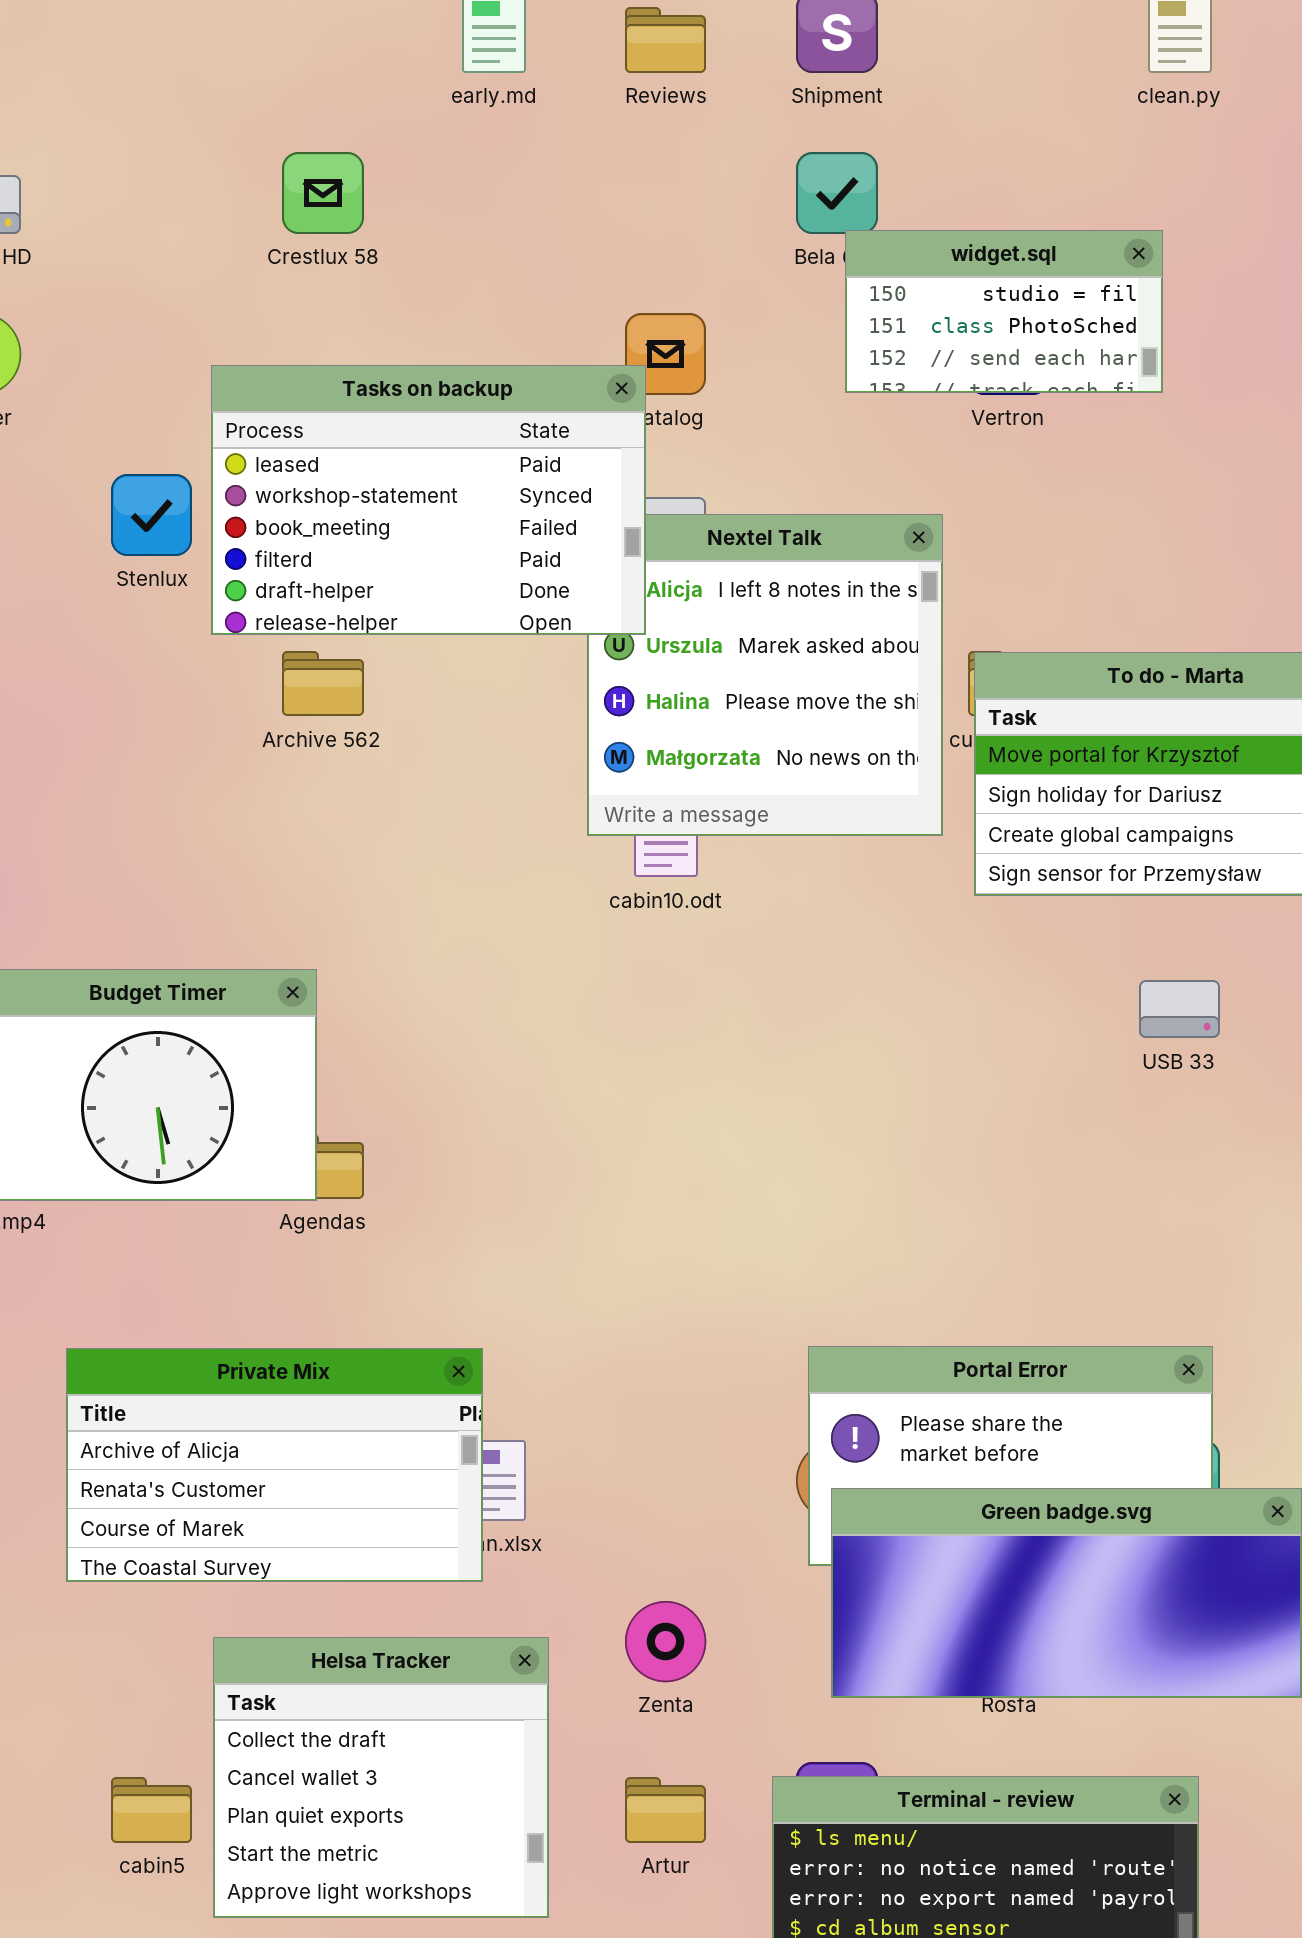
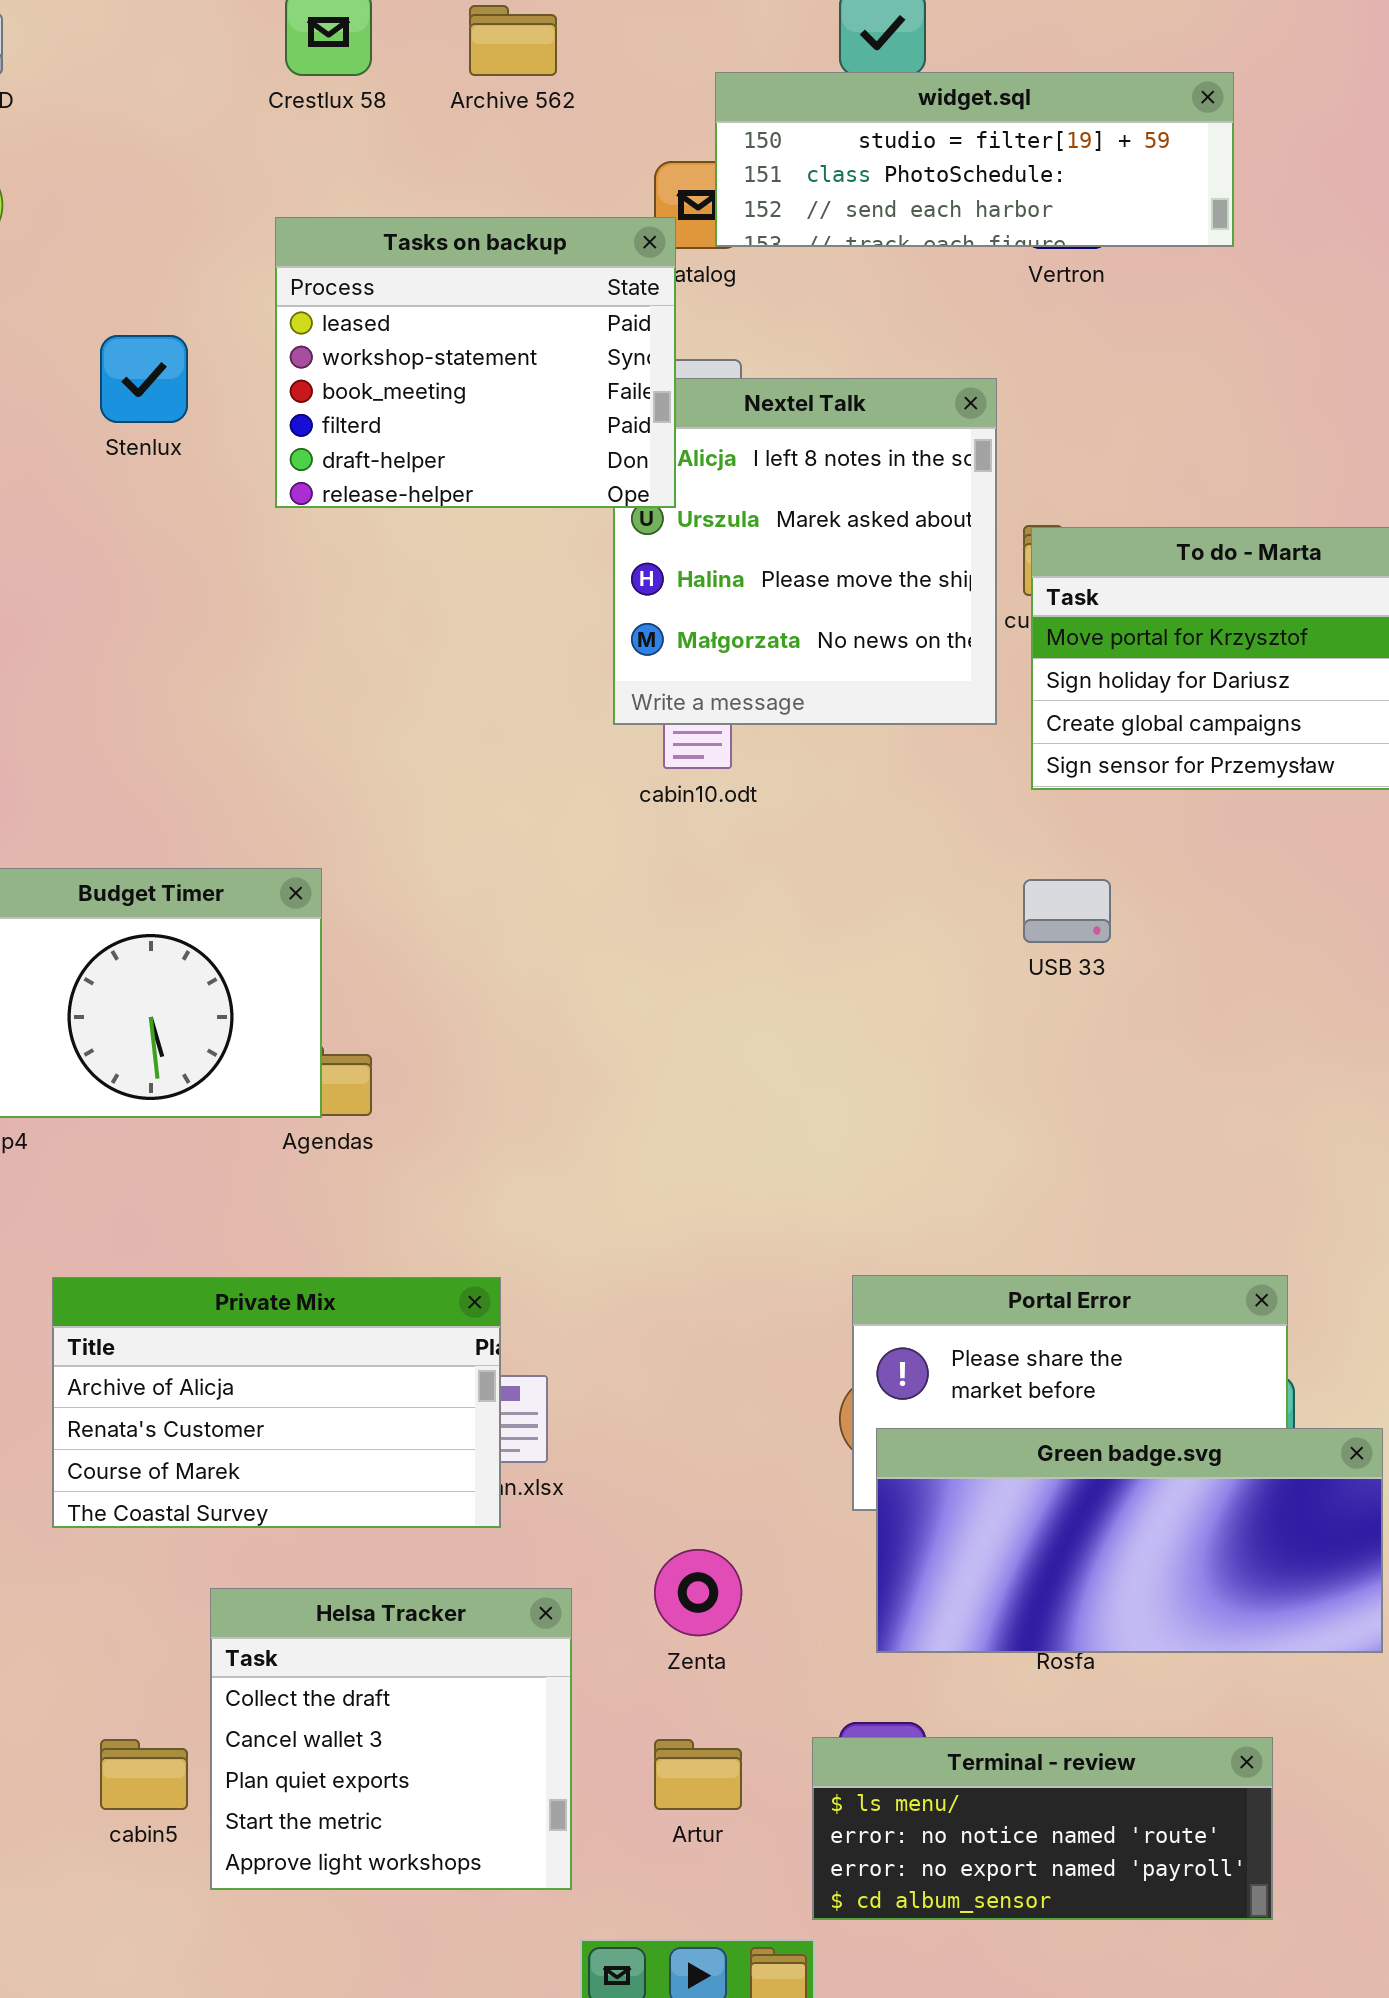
widget.sql: [845,230,1163,393] -> [715,72,1234,247], resized
Tasks on backup: [211,365,646,635] -> [275,217,676,508], resized
Archive 562: [282,651,364,716] -> [469,5,557,76], moved
USB 33: [1139,980,1220,1038] -> [1023,879,1111,943], moved

